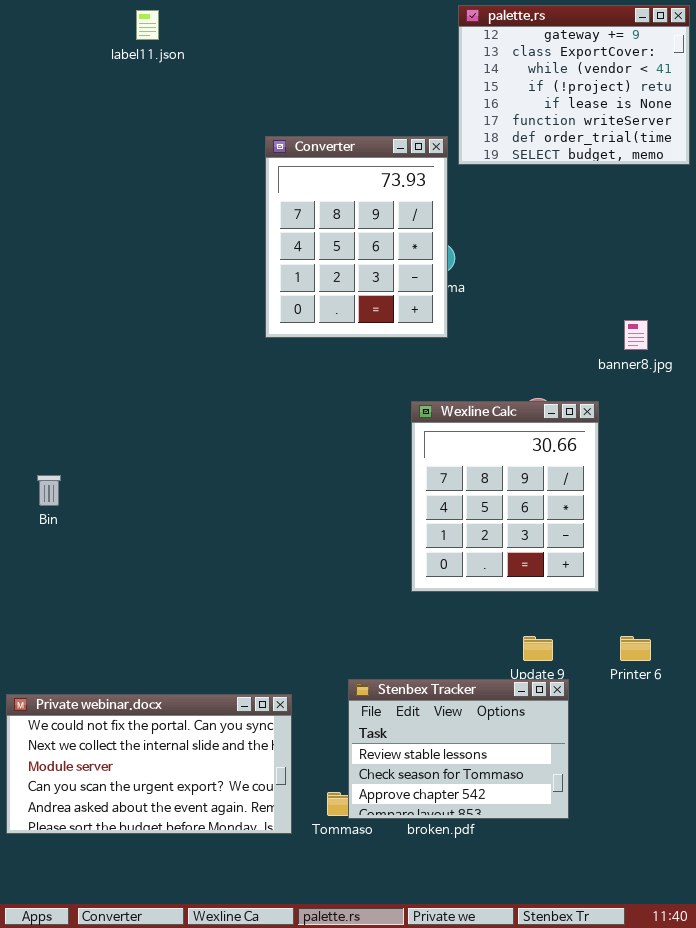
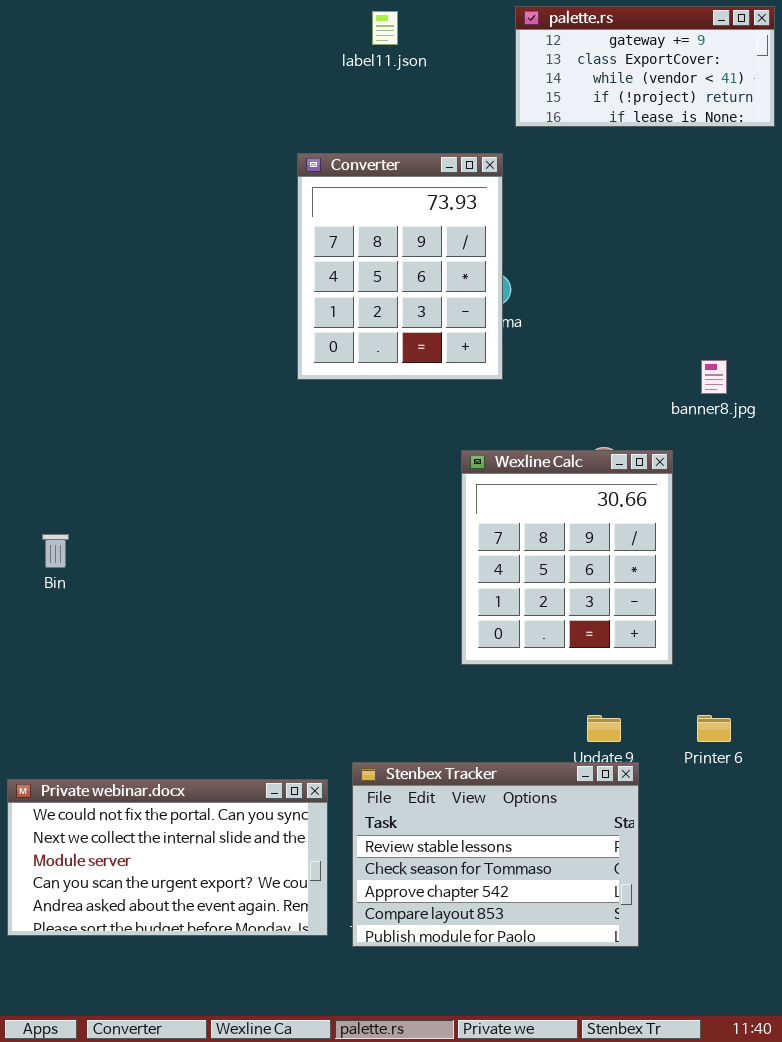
palette.rs: [458,5,690,165] -> [515,6,775,127], resized
label11.json: [136,10,159,40] -> [372,11,398,45], moved
Stenbex Tracker: [348,679,569,819] -> [352,762,639,947], resized

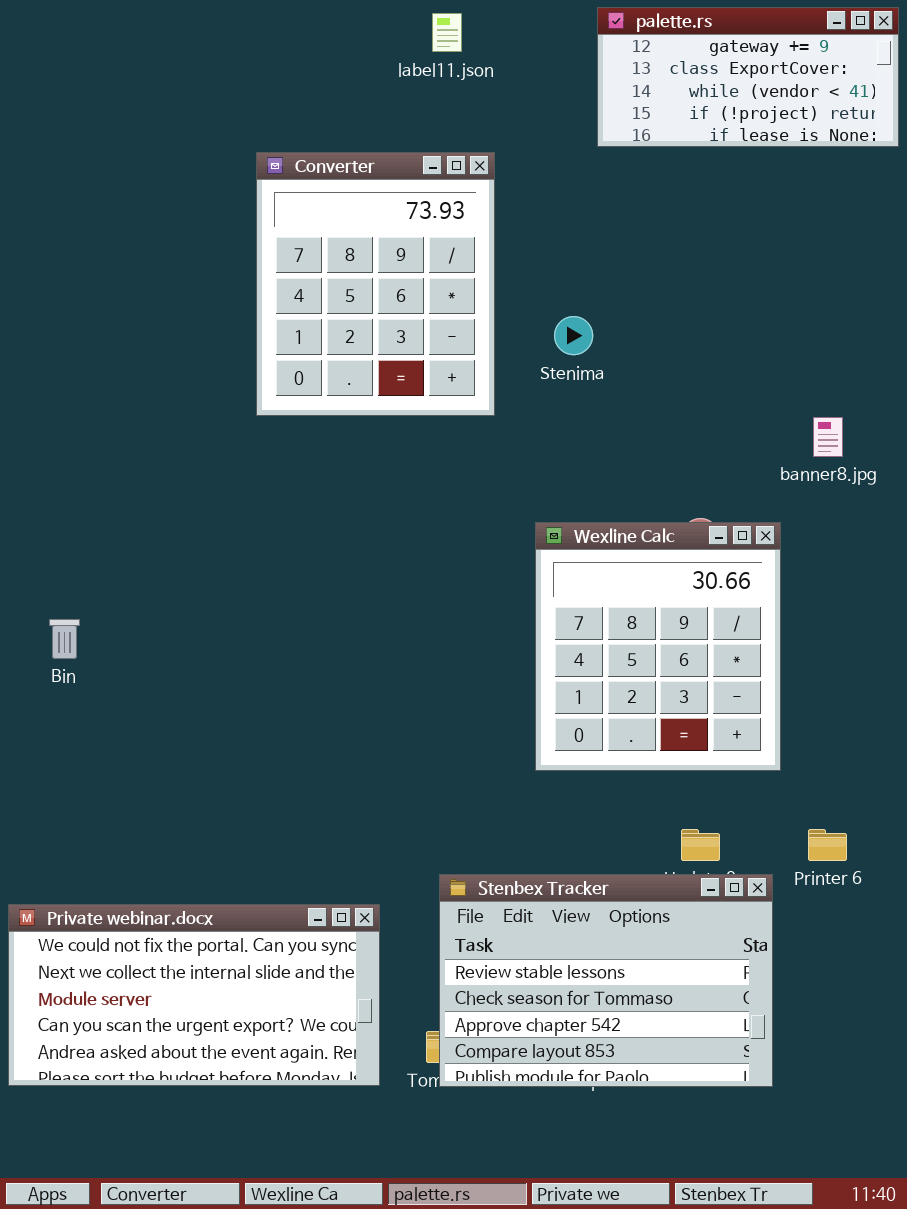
Converter: [297,153,503,380] -> [256,152,495,416], moved
Stenbex Tracker: [352,762,639,947] -> [439,874,773,1087], moved

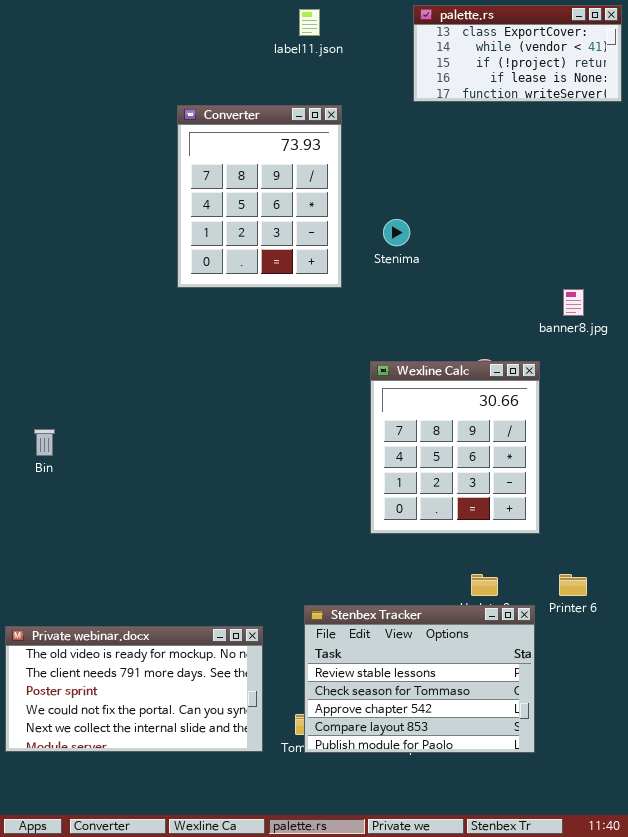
palette.rs: [597,7,899,147] -> [413,5,622,102], scrolled down 1 row
Private webinar.docx: [8,904,380,1086] -> [5,626,263,752], scrolled up 3 rows

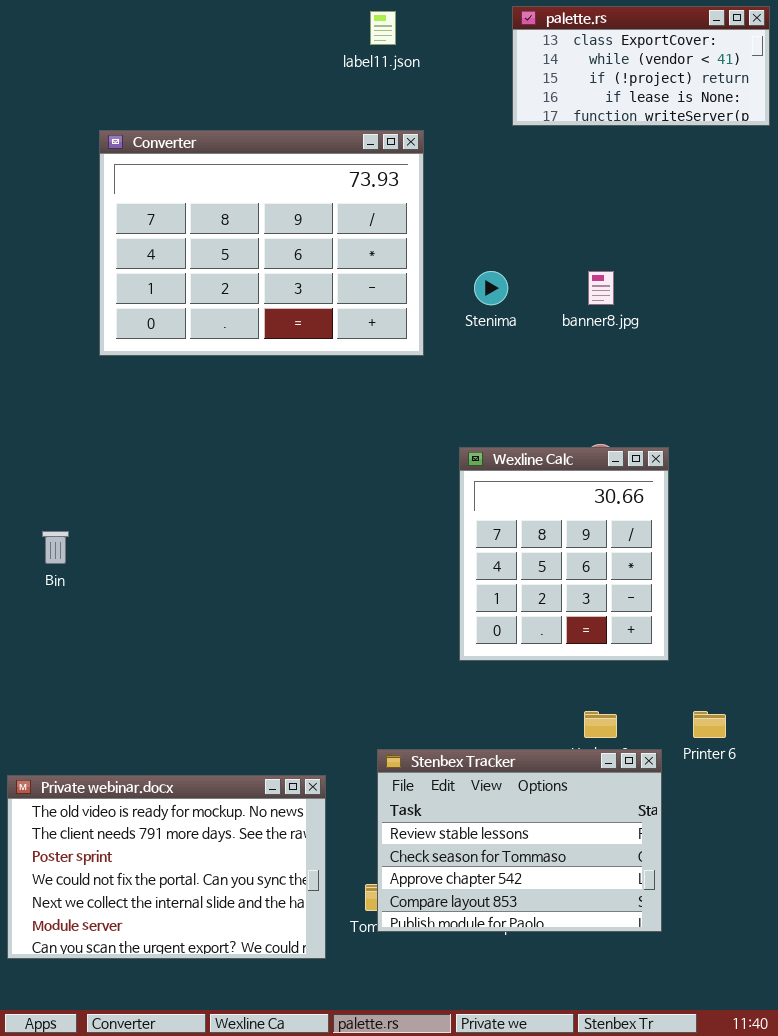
Converter: [177,105,342,288] -> [99,130,424,356], resized
banner8.jpg: [563,289,584,316] -> [588,271,614,305], moved
Private webinar.docx: [5,626,263,752] -> [7,775,326,959], resized

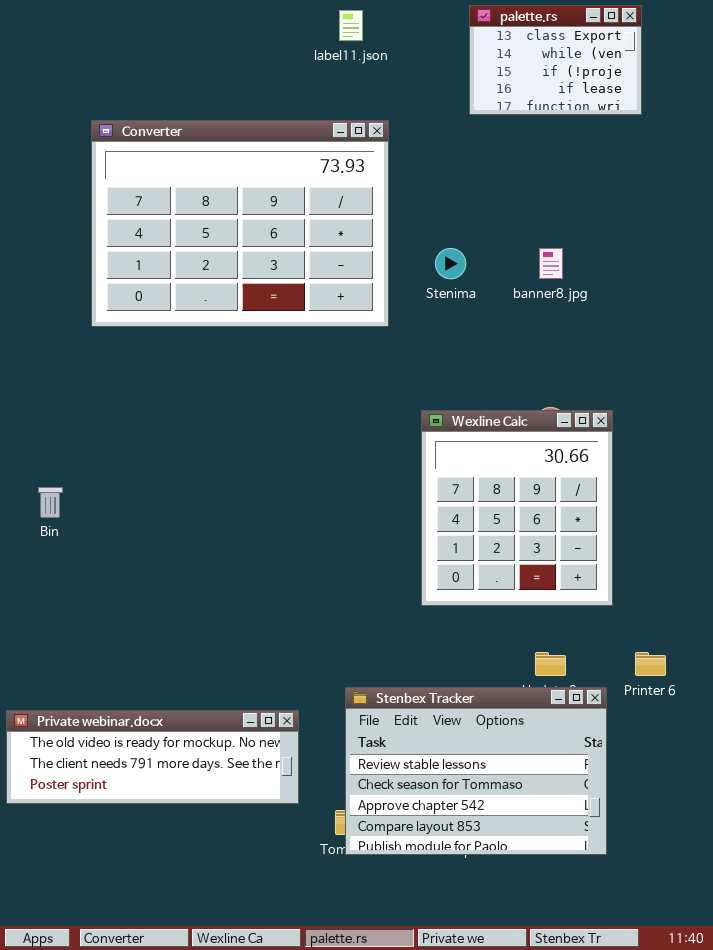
palette.rs: [512,6,770,126] -> [469,5,642,115], resized
Private webinar.docx: [7,775,326,959] -> [6,710,299,804], resized

